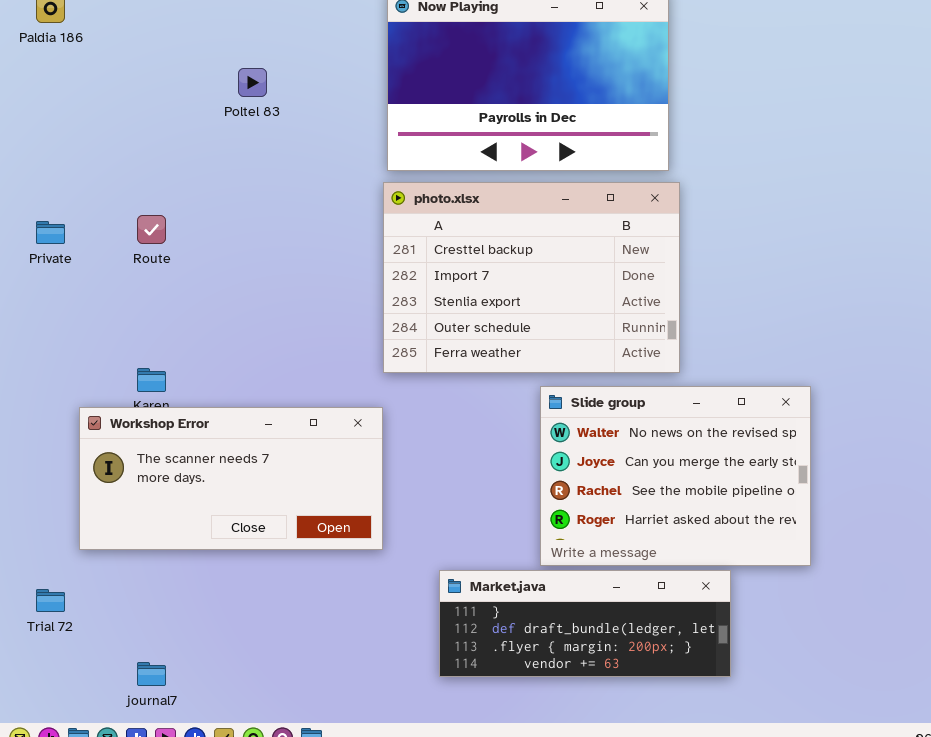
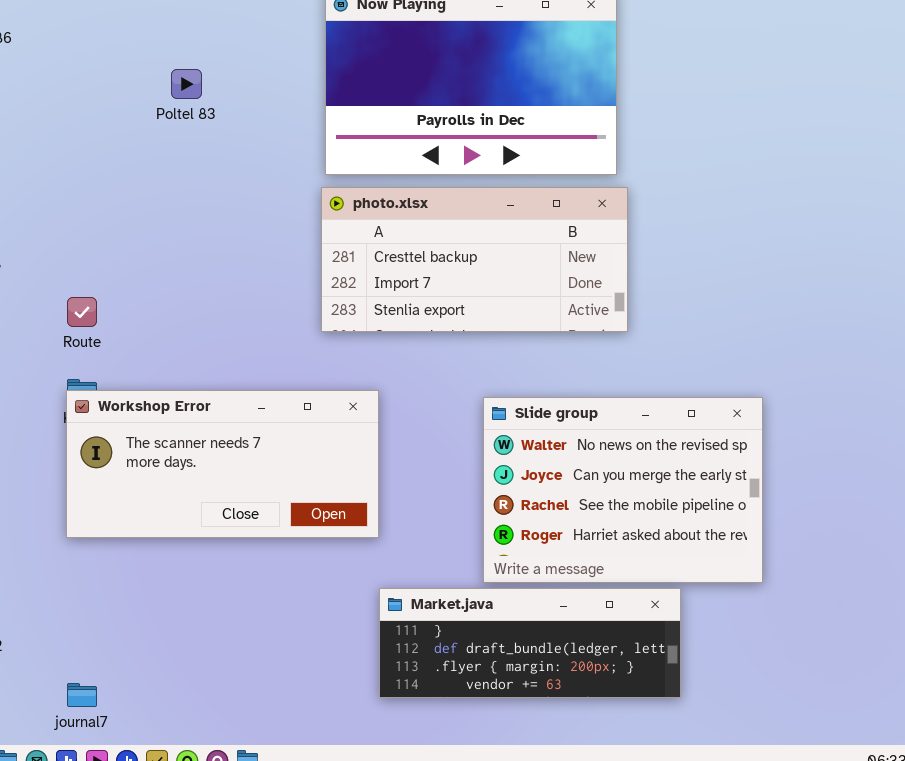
photo.xlsx: [383,182,680,373] -> [321,187,628,332], resized
Route: [137,215,166,244] -> [67,297,97,327], moved
Workshop Error: [79,407,383,550] -> [66,390,379,538], moved

